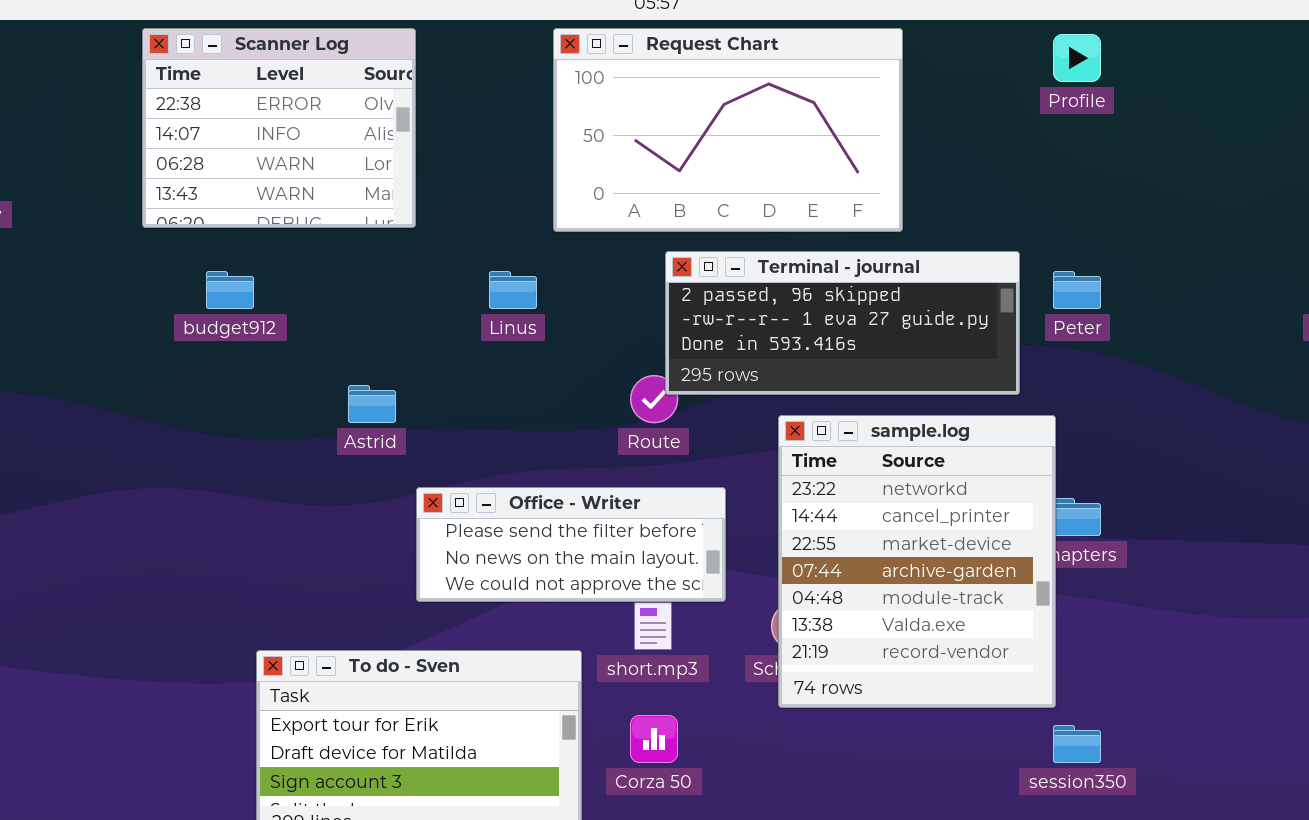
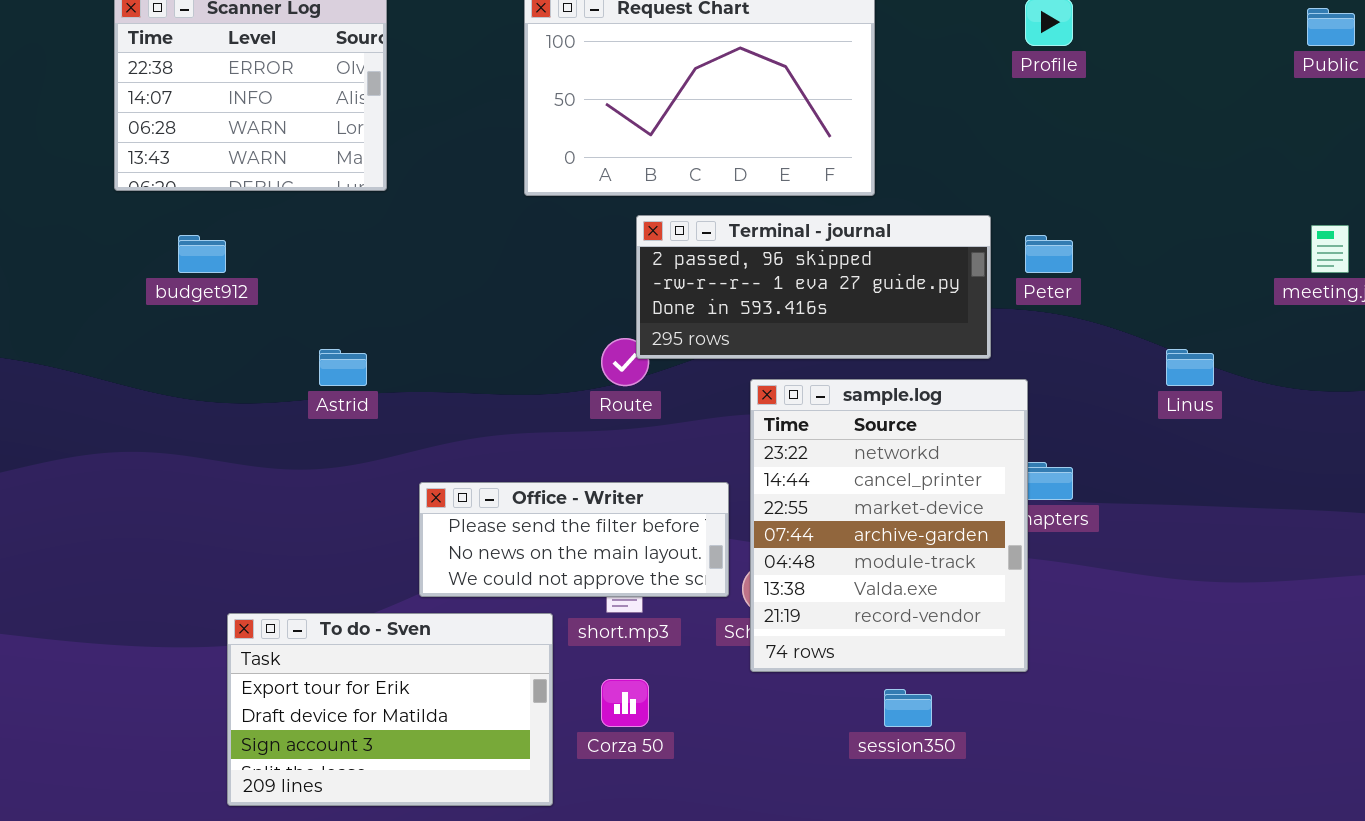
Linus: [489,271,537,309] -> [1166,349,1214,386], moved
Office - Writer: [416,487,726,602] -> [419,482,729,597], moved
session350: [1053,725,1101,763] -> [884,689,932,727], moved

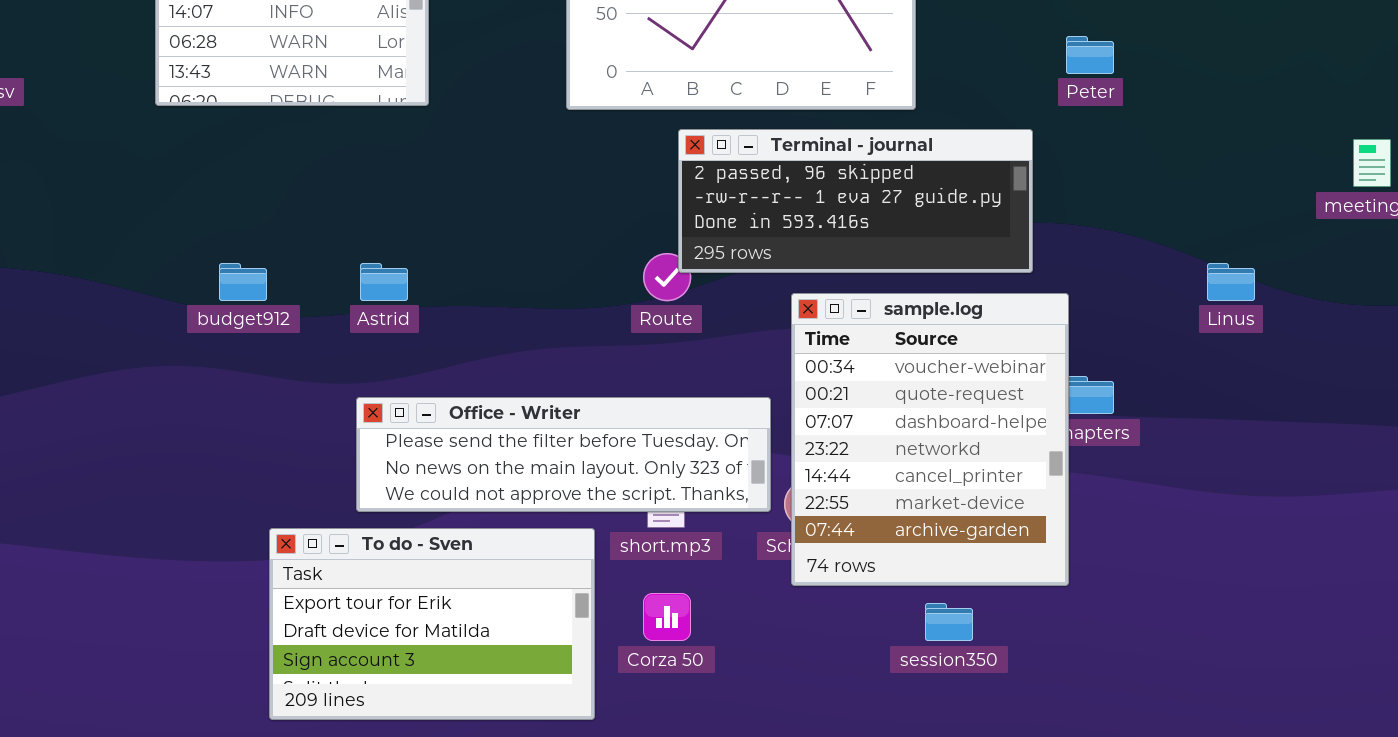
budget912: [178,235,226,273] -> [219,263,267,301], moved
Peter: [1025,235,1073,273] -> [1066,36,1114,74], moved
sample.log: [750,379,1028,672] -> [791,293,1069,586], scrolled up 3 rows
Office - Writer: [419,482,729,597] -> [356,397,771,512], resized

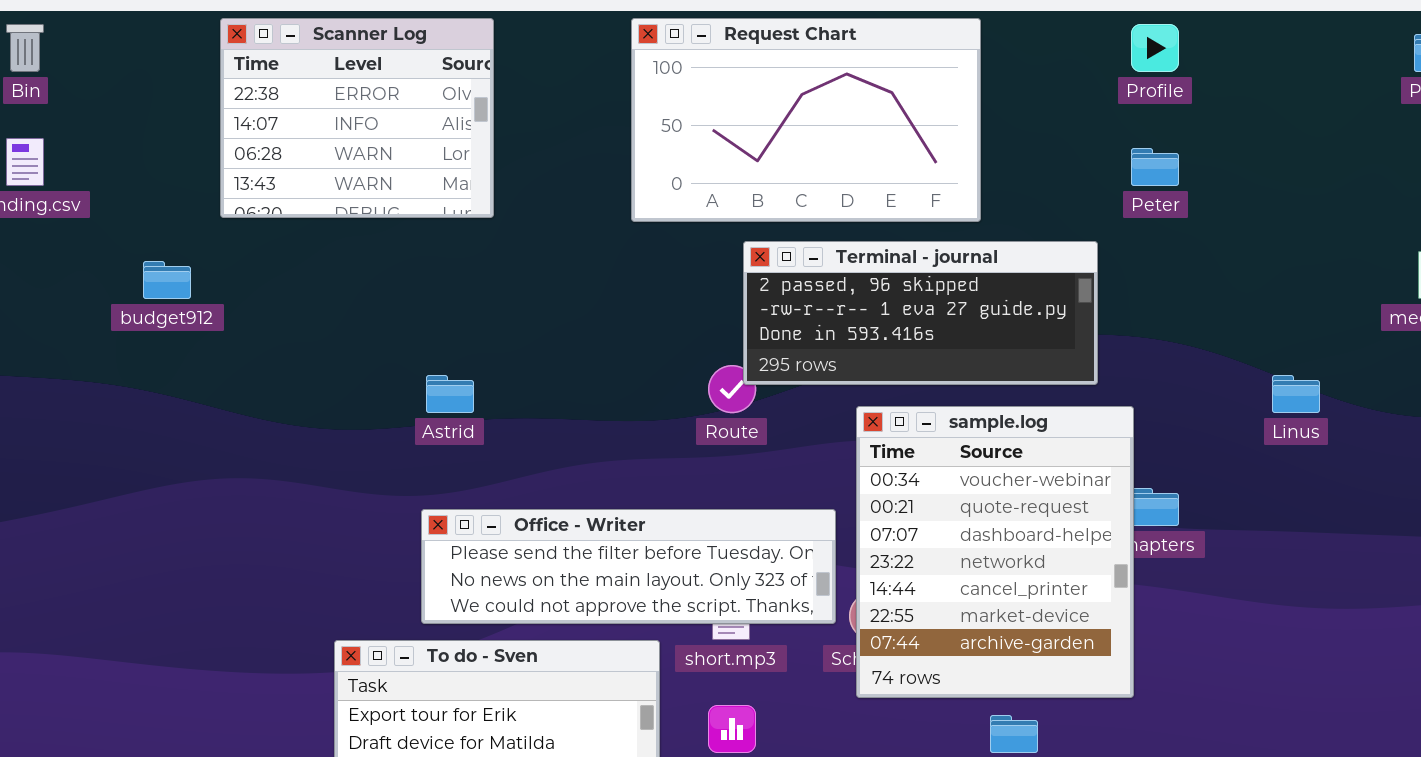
budget912: [219,263,267,301] -> [143,261,191,299], moved

